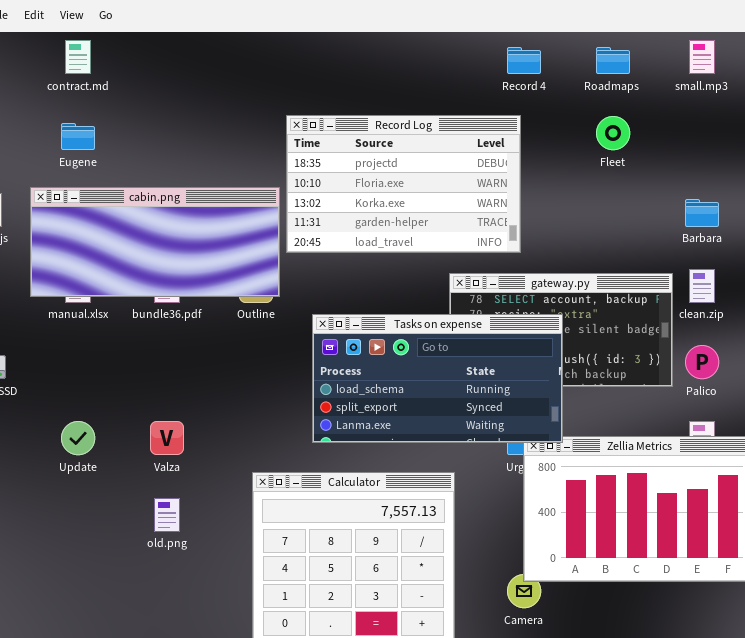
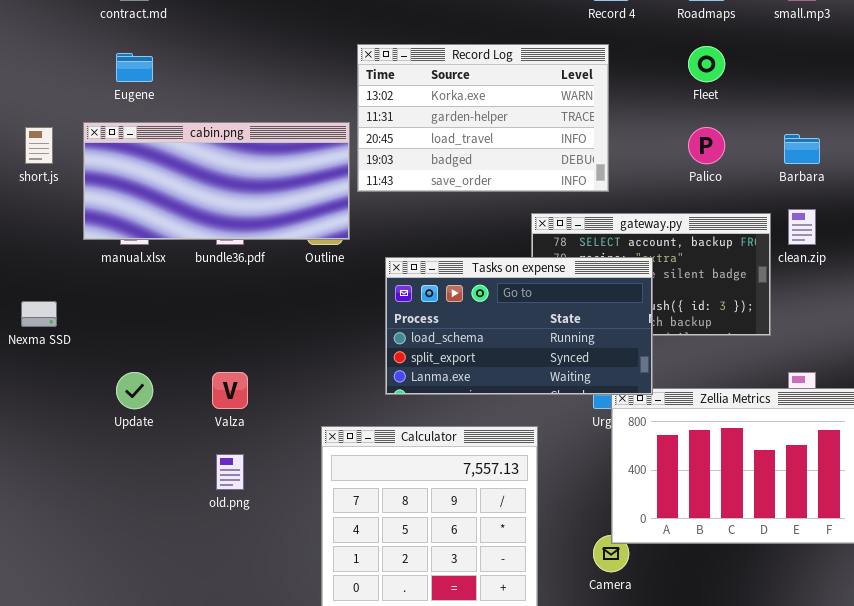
Record Log: [286,115,521,253] -> [357,44,609,192], scrolled down 2 rows
Palico: [685,345,719,379] -> [688,127,725,164], moved

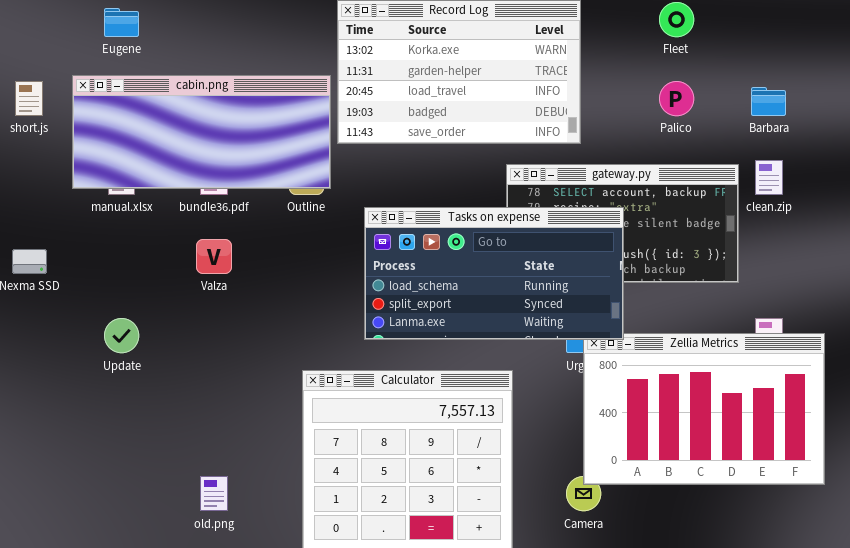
Valza: [212,372,248,409] -> [196,239,232,274], moved
old.png: [216,454,244,490] -> [200,476,228,511], moved

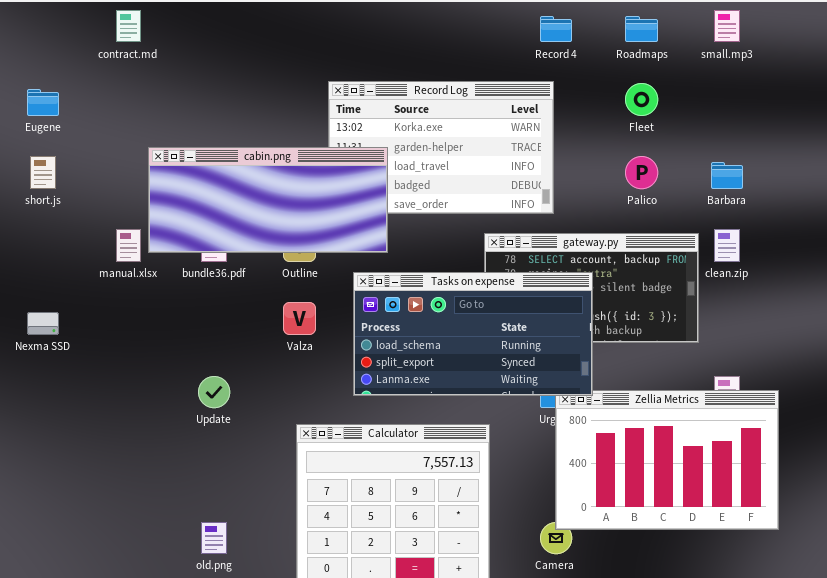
Eugene: [104,8,139,37] -> [27,89,59,116], moved
cabin.png: [72,75,331,189] -> [148,147,388,253], moved
Valza: [196,239,232,274] -> [283,302,316,335], moved
Update: [104,318,139,353] -> [198,376,230,408], moved

